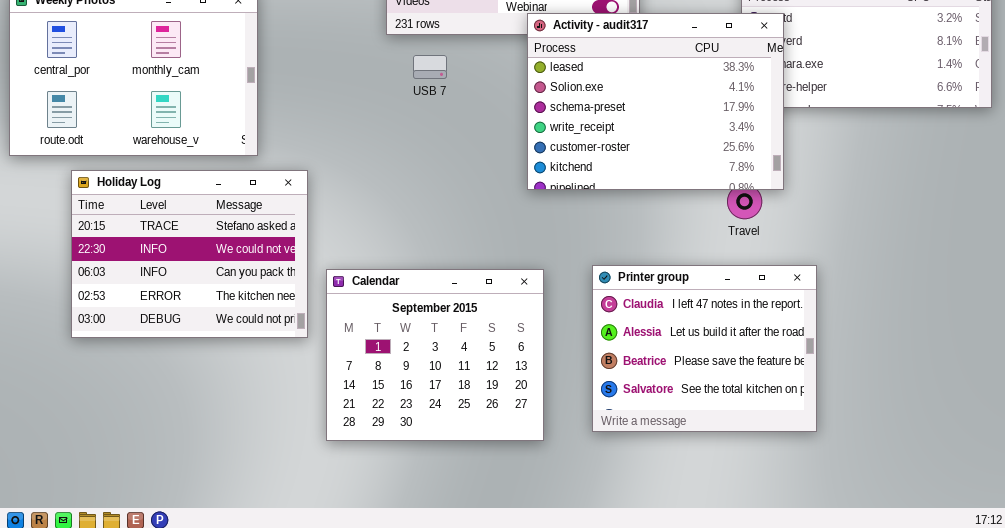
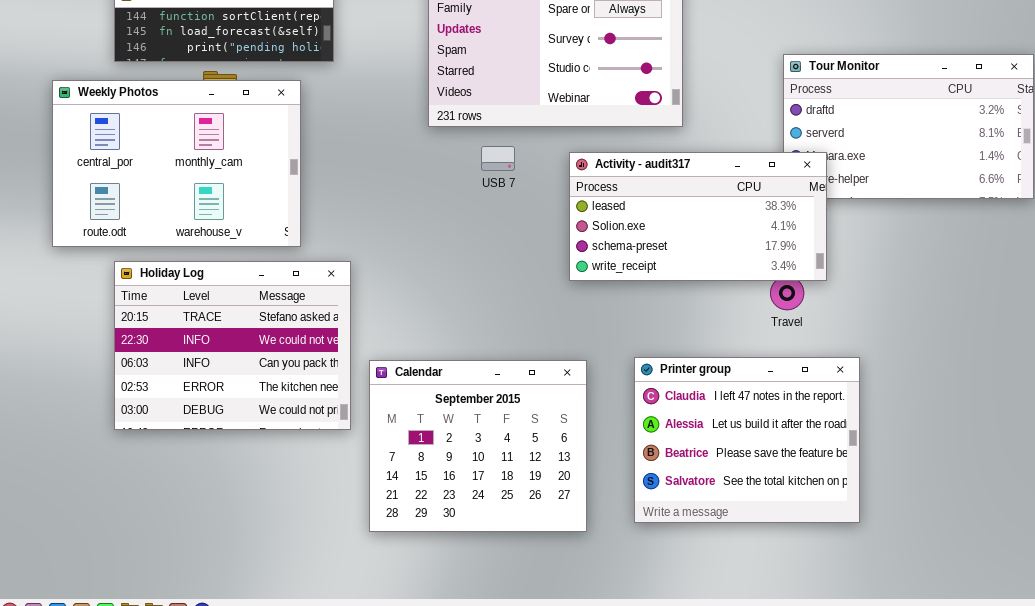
Activity - audit317: [527,13,784,190] -> [569,152,827,281], resized
USB 7: [413,55,447,79] -> [481,146,515,171], moved

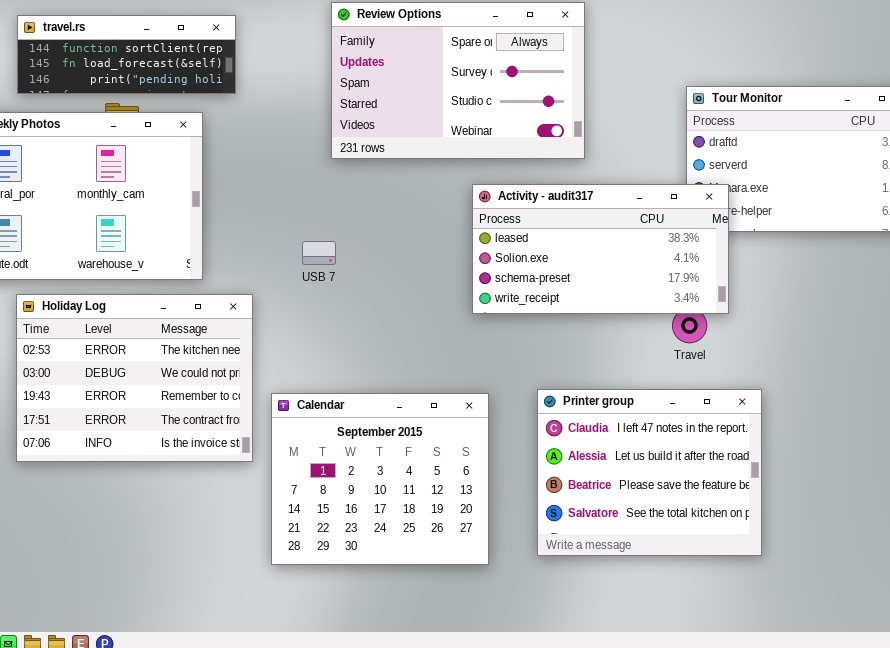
USB 7: [481,146,515,171] -> [302,241,336,265], moved
Holiday Log: [114,261,351,430] -> [16,294,253,462], scrolled down 3 rows

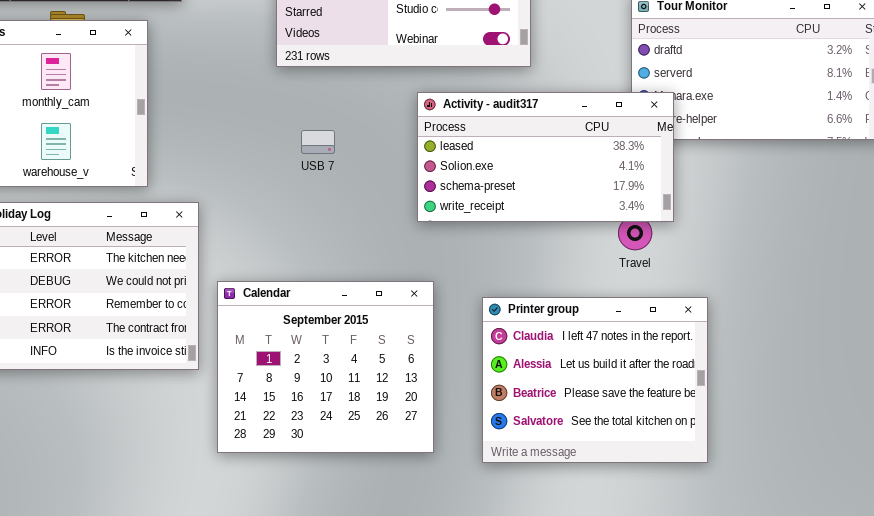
USB 7: [302,241,336,265] -> [301,130,335,154], moved
Calendar: [271,393,489,565] -> [217,281,434,453], moved

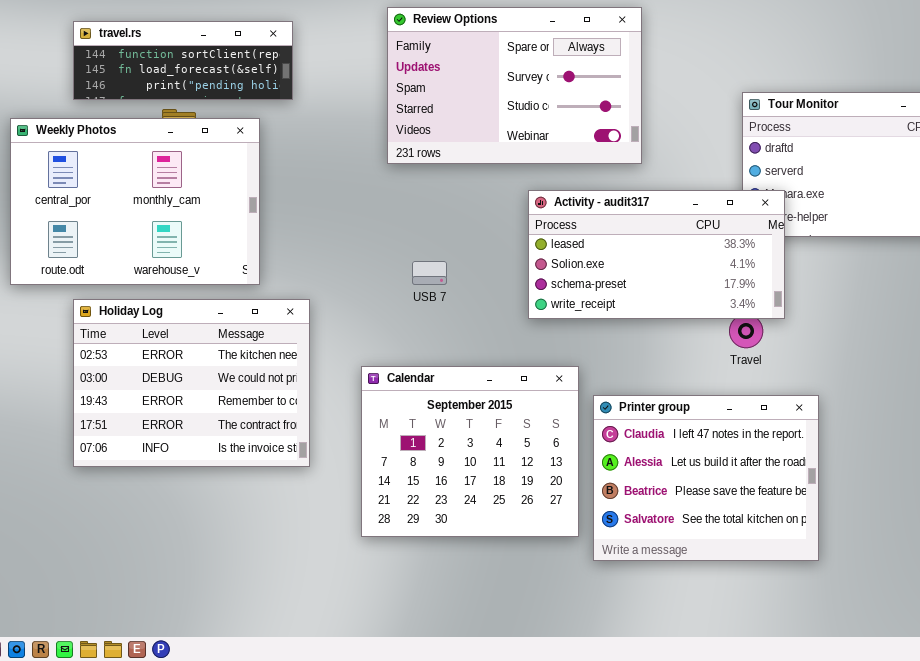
USB 7: [301,130,335,154] -> [412,261,447,285], moved
Calendar: [217,281,434,453] -> [361,366,579,537], moved

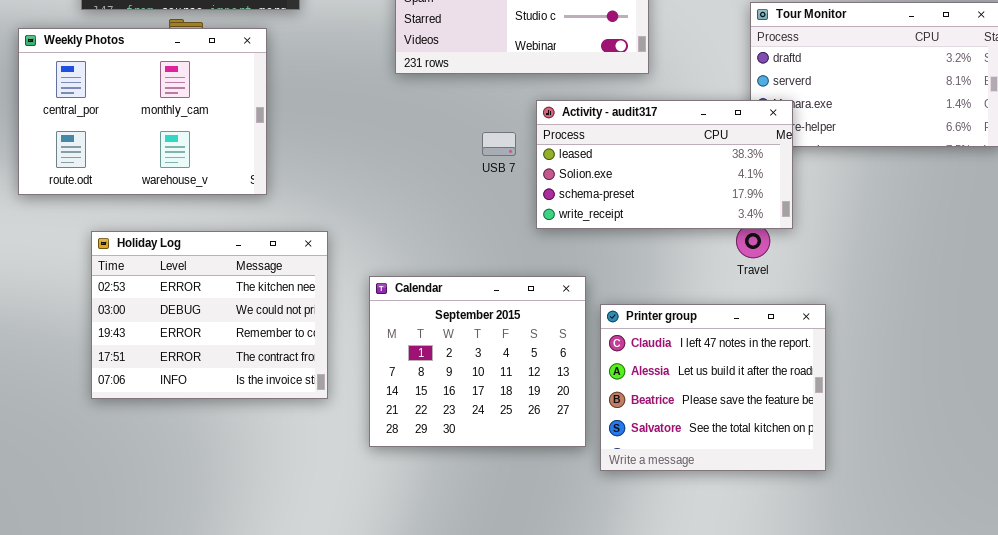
USB 7: [412,261,447,285] -> [482,132,516,156], moved
Holiday Log: [73,299,310,467] -> [91,231,328,399], moved

